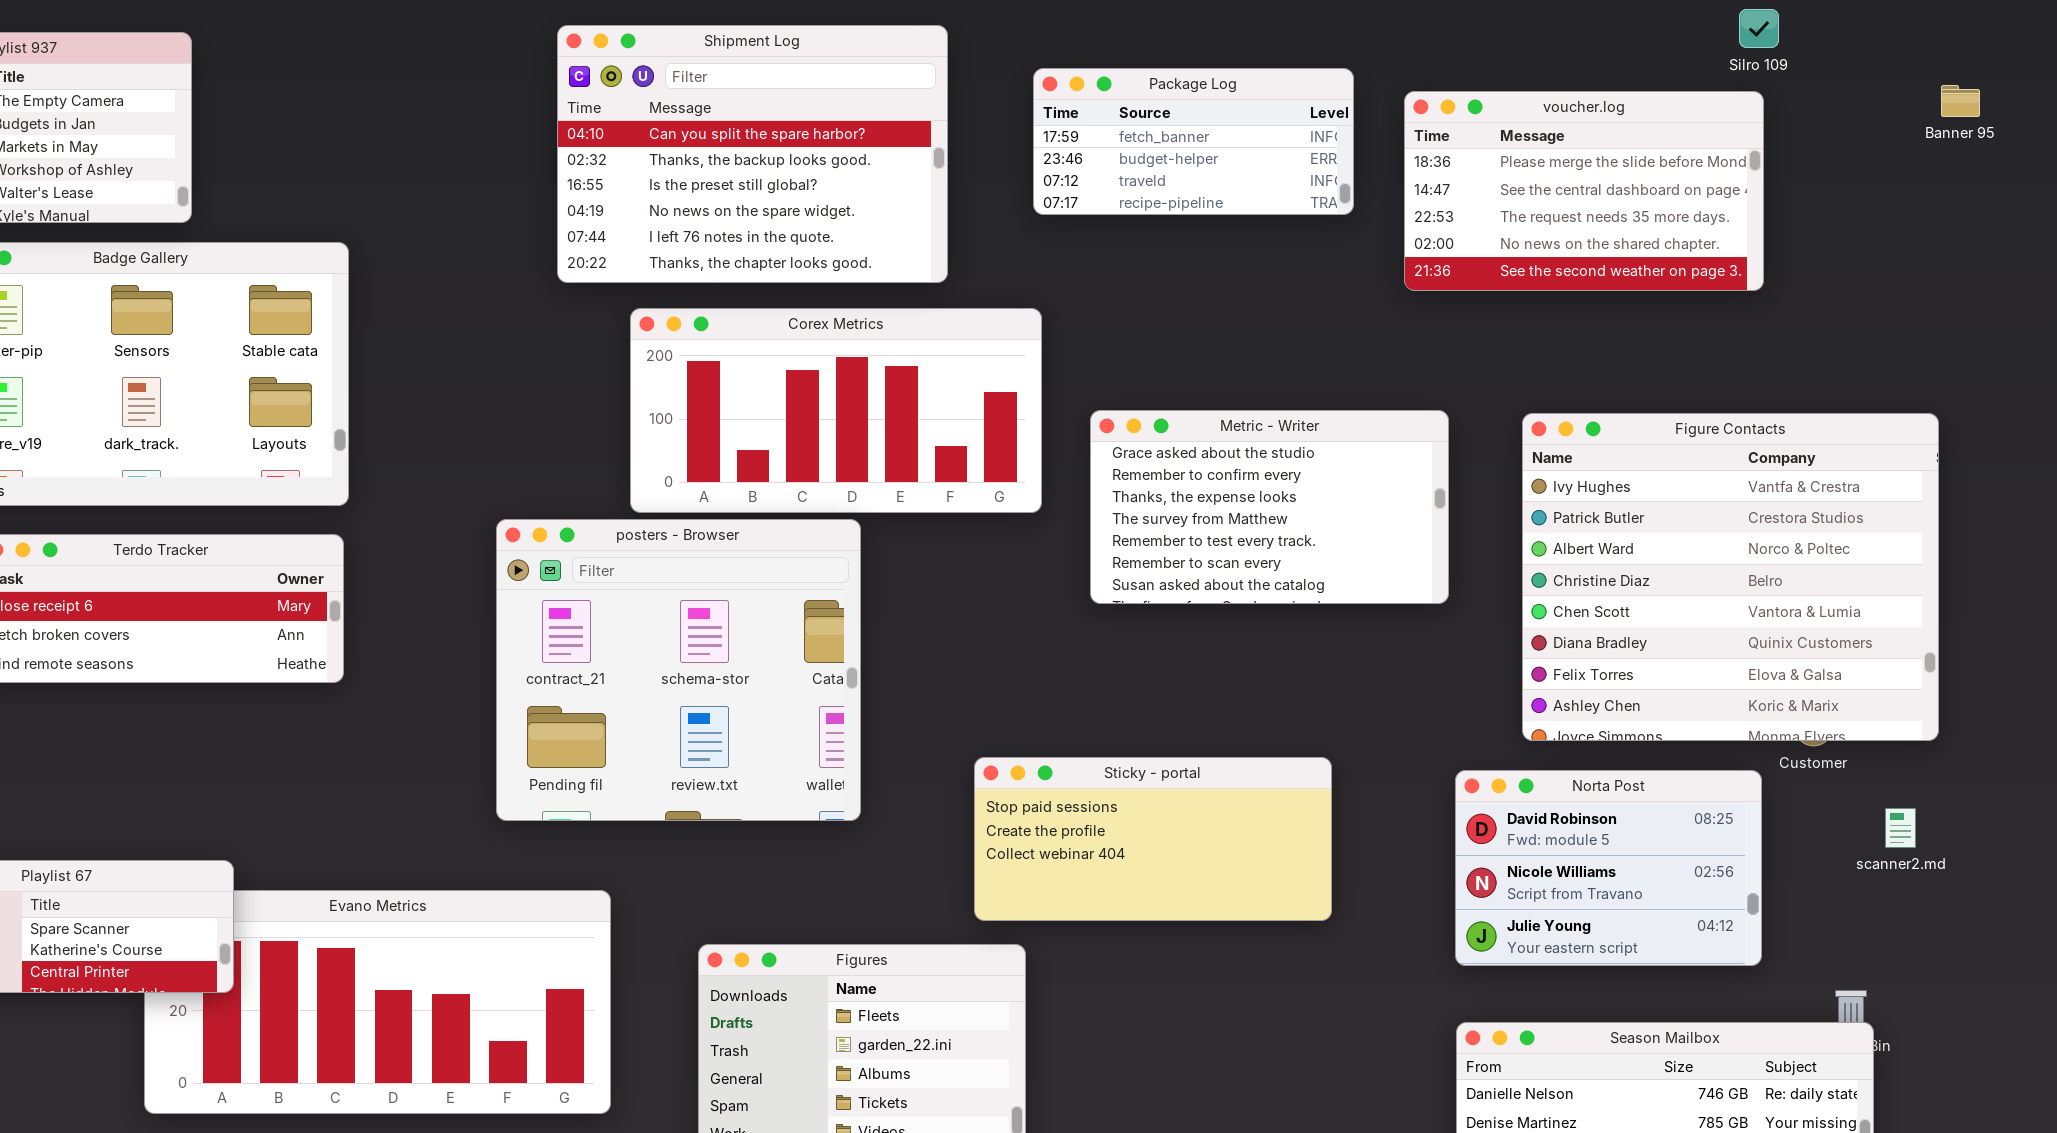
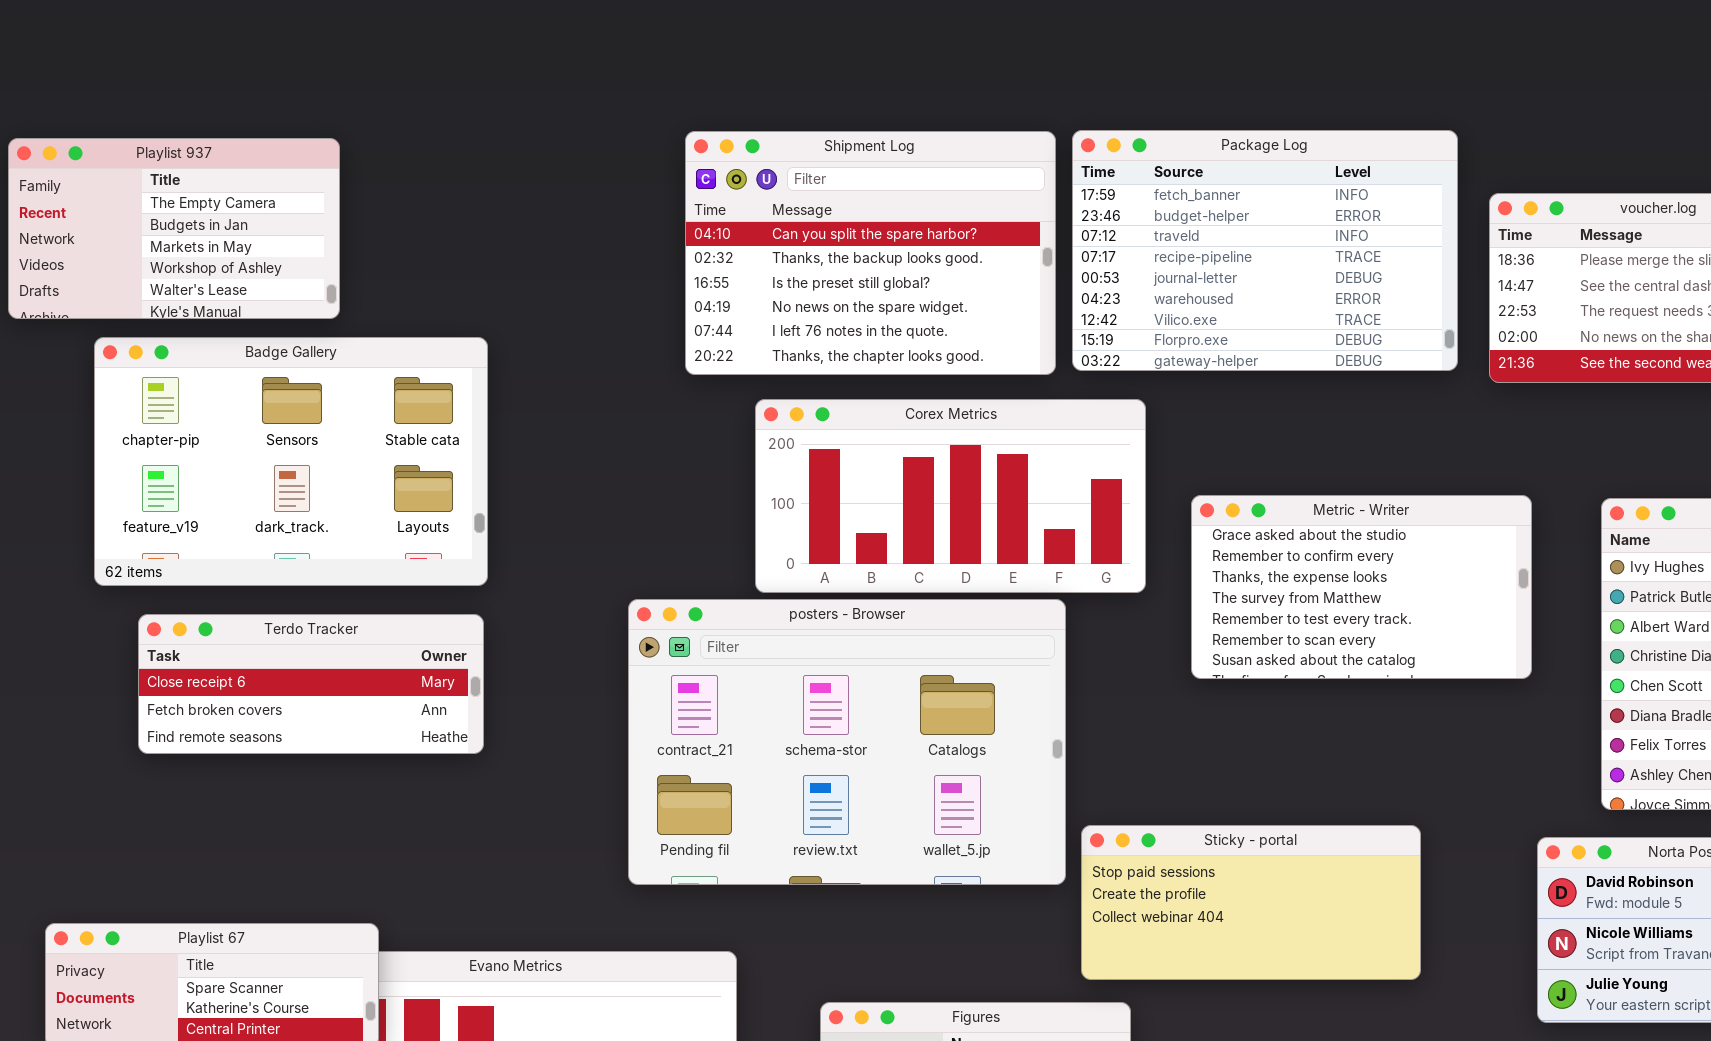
Package Log: [1033,68,1354,215] -> [1072,130,1458,371], moved, resized
posters - Browser: [496,519,861,821] -> [628,599,1066,885], resized

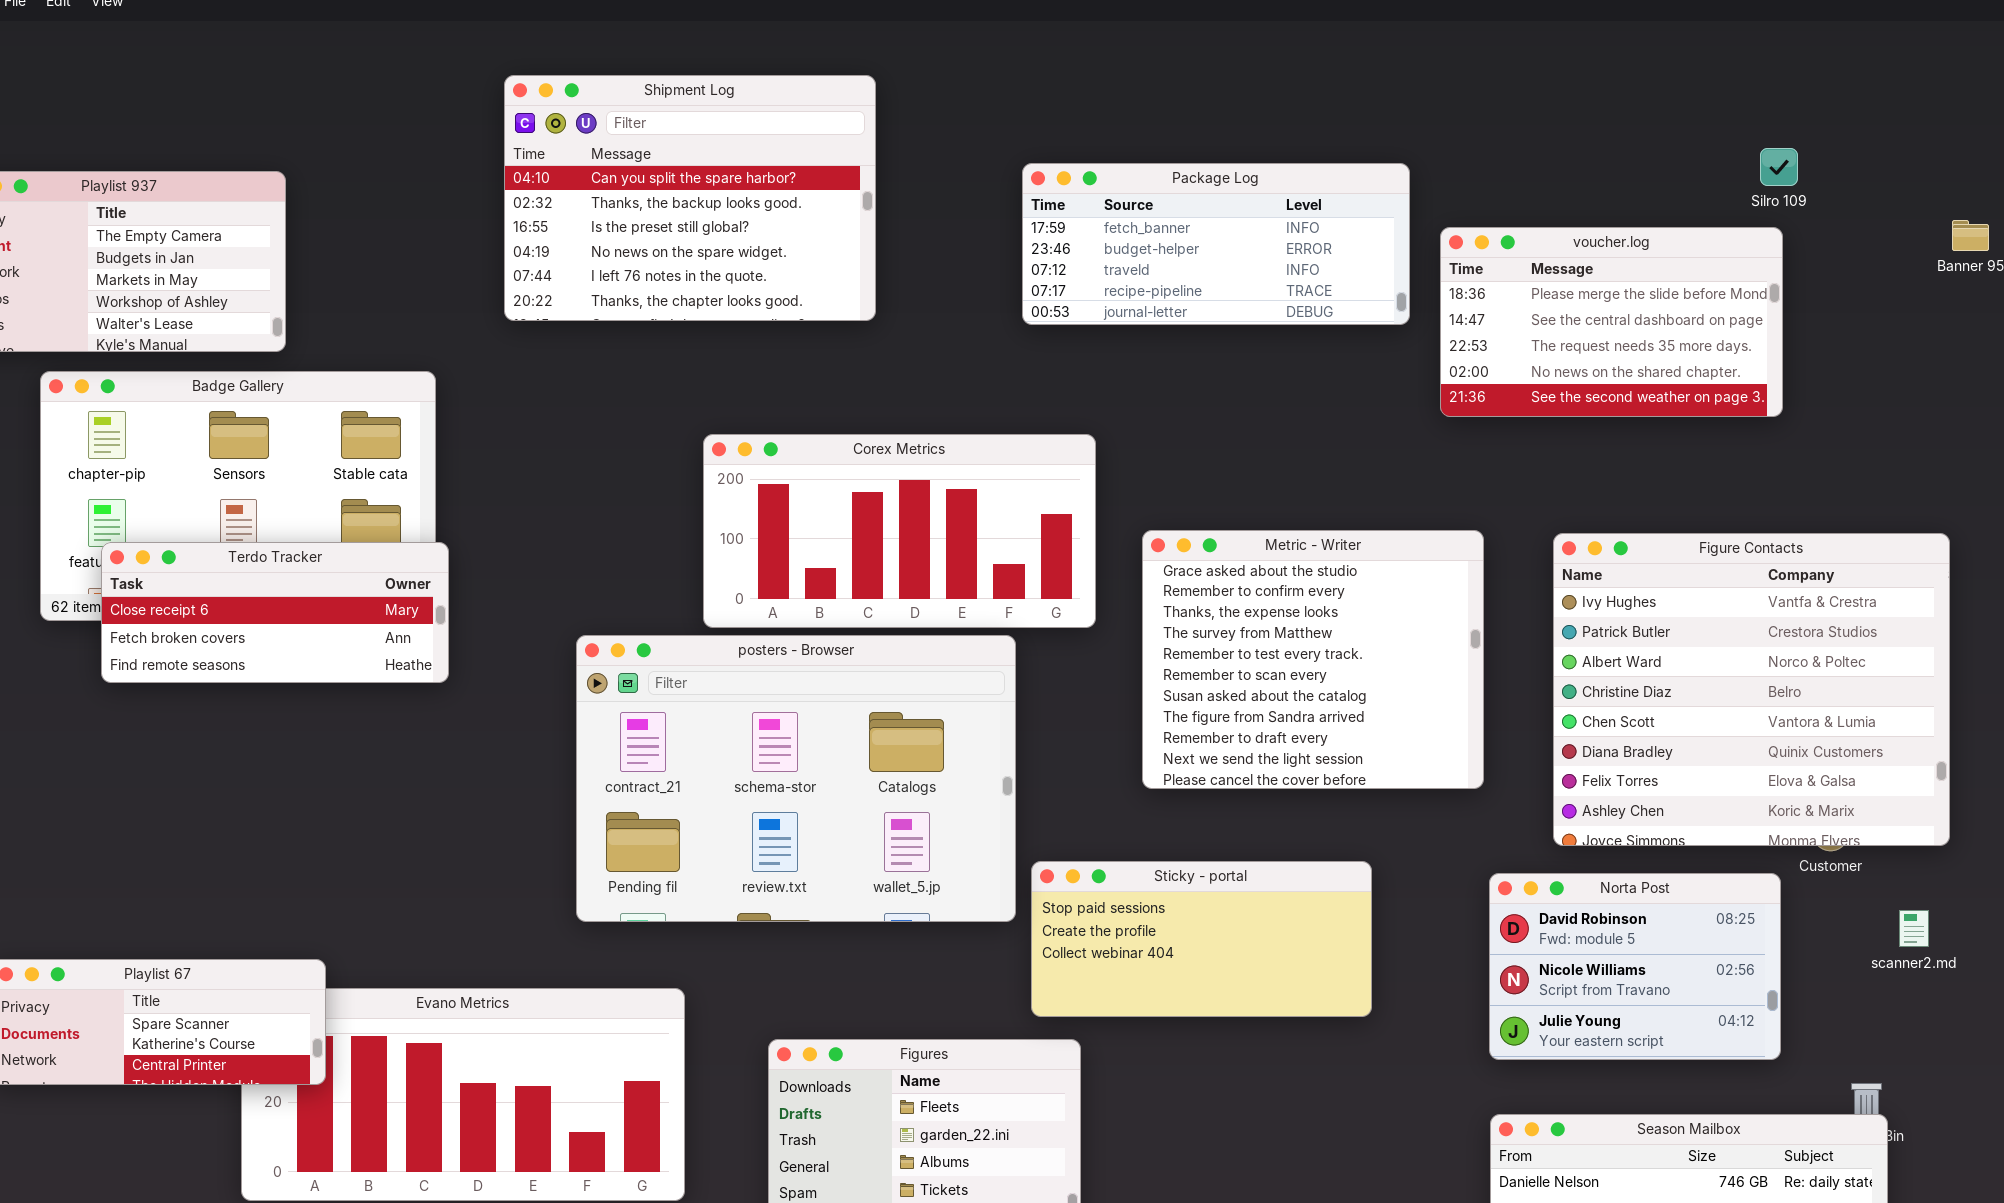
Package Log: [1072,130,1458,371] -> [1022,163,1410,325], resized
Shipment Log: [685,131,1056,375] -> [504,75,876,321], moved
Metric - Writer: [1191,495,1532,679] -> [1142,530,1484,789], resized
Terdo Tracker: [138,614,484,754] -> [101,542,449,683], moved

